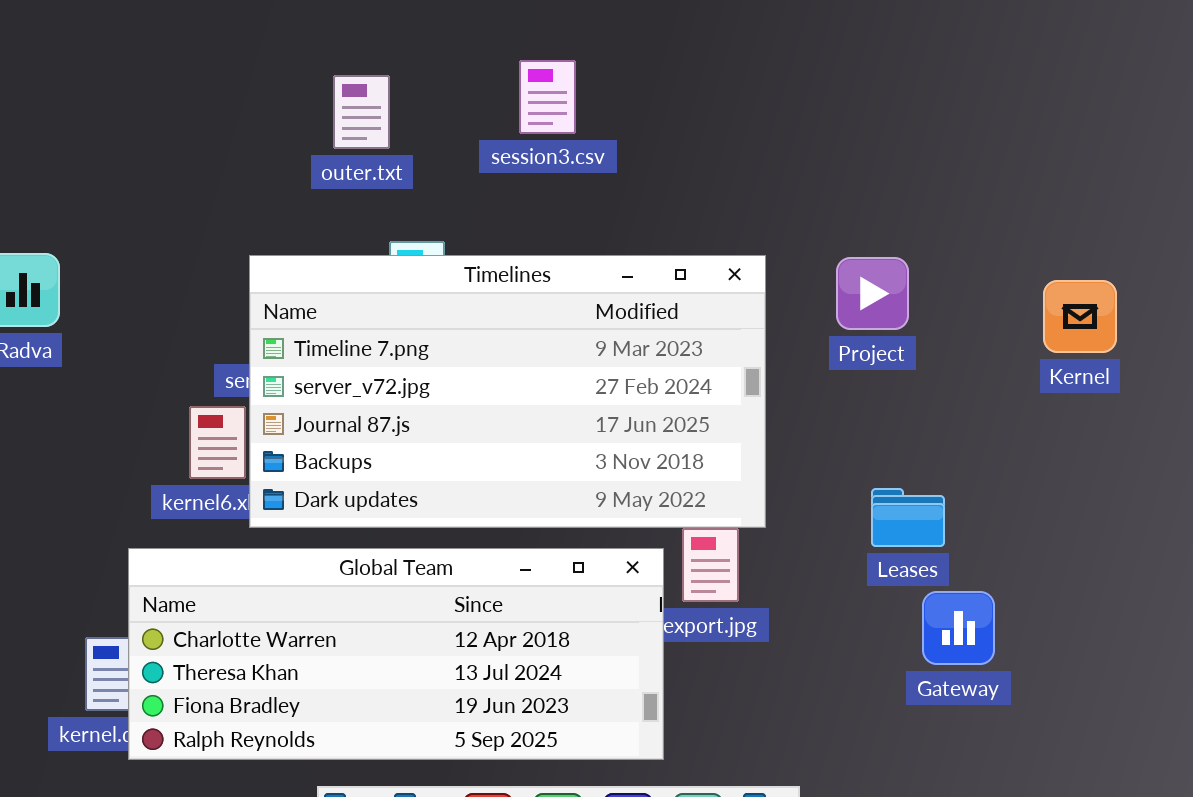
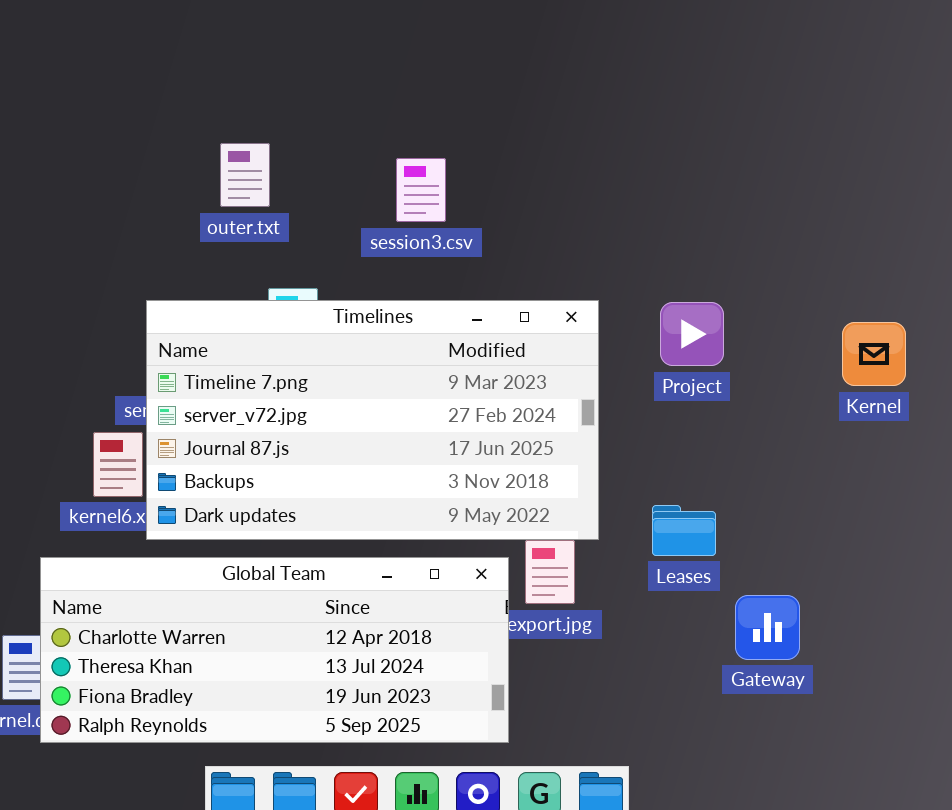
session3.csv: [519,60,576,134] -> [396,158,446,222], moved
Leases: [871,488,945,547] -> [652,505,716,556], moved

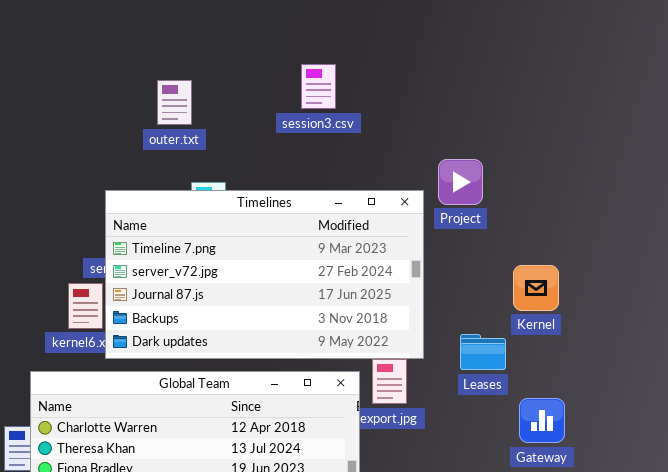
session3.csv: [396,158,446,222] -> [301,64,336,109], moved
Project: [660,302,724,366] -> [438,159,483,205], moved
Kernel: [842,322,906,386] -> [513,265,559,311], moved

